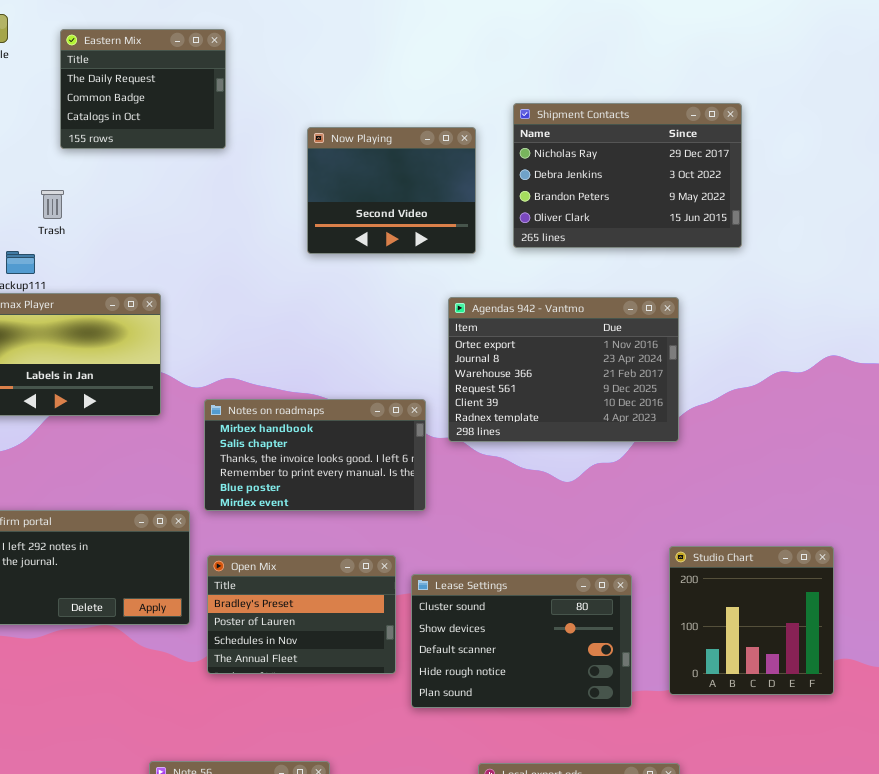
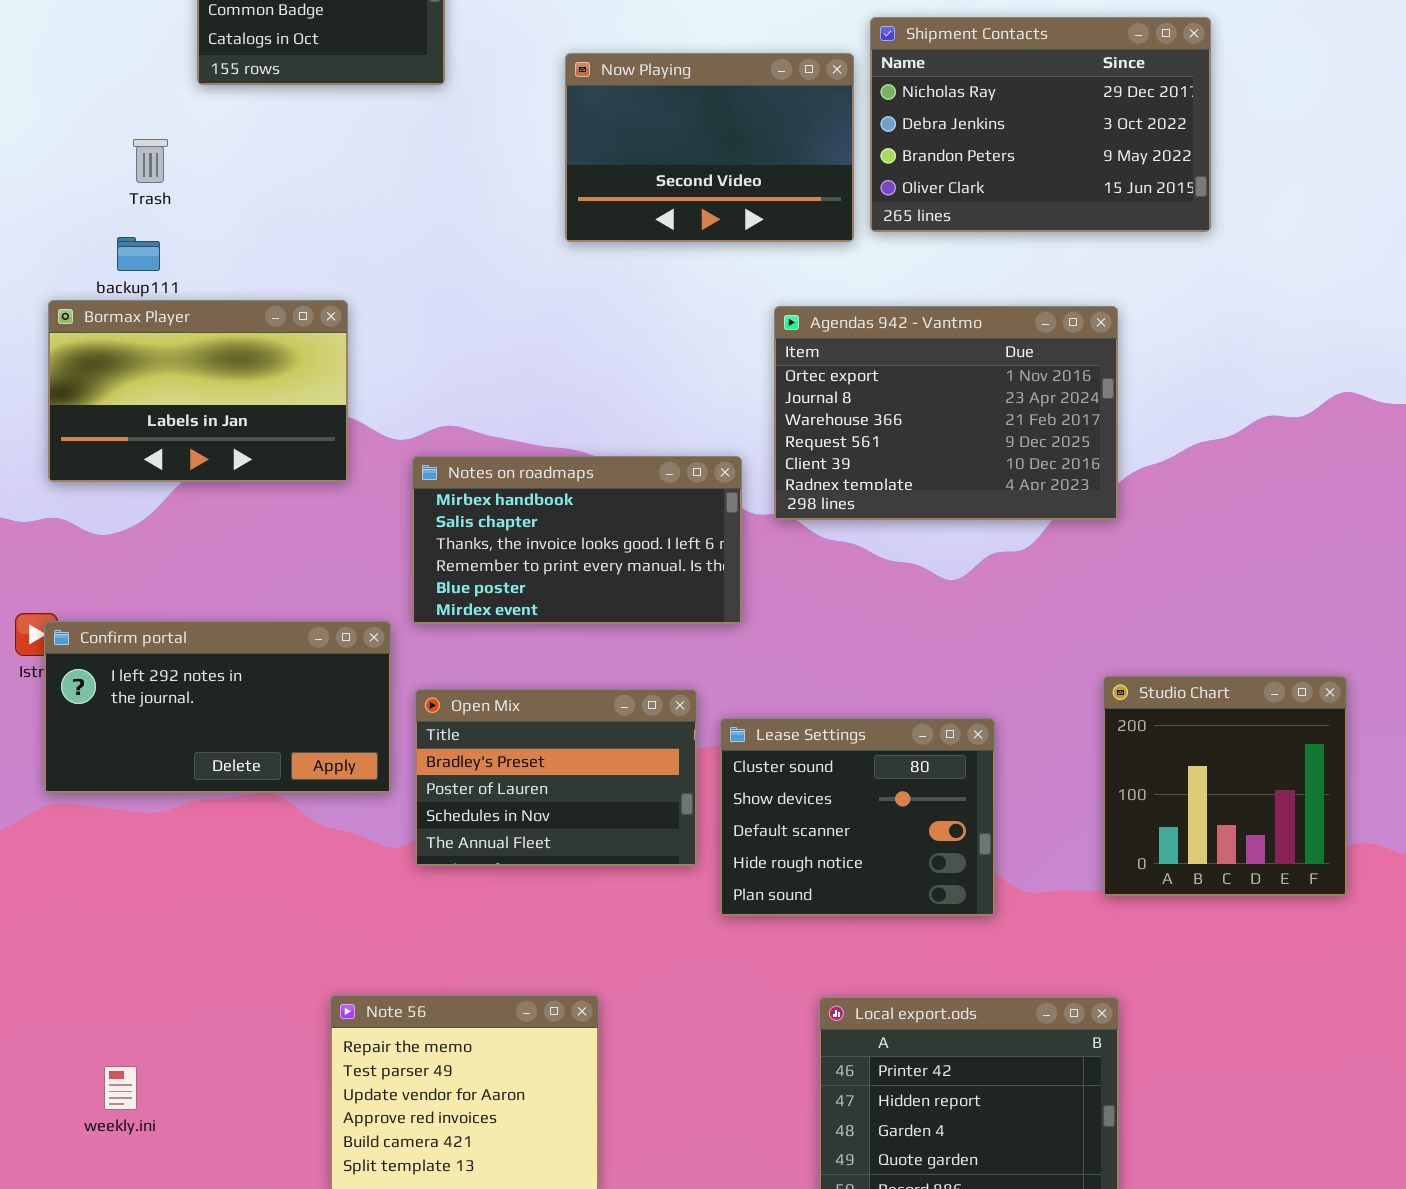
Now Playing: [307,127,476,254] -> [565,53,854,242], resized
Trash: [41,190,64,219] -> [133,139,168,183], moved
Lease Settings: [411,574,632,708] -> [720,718,995,916], resized

